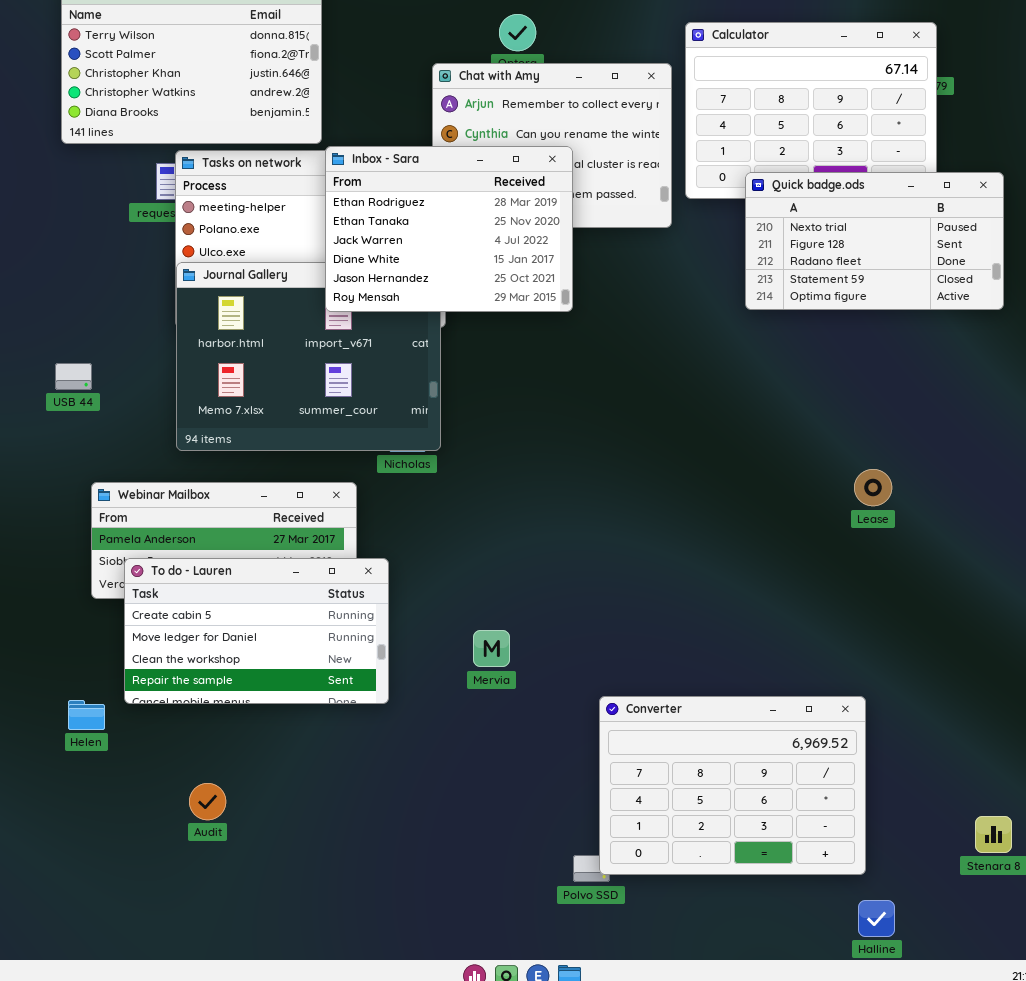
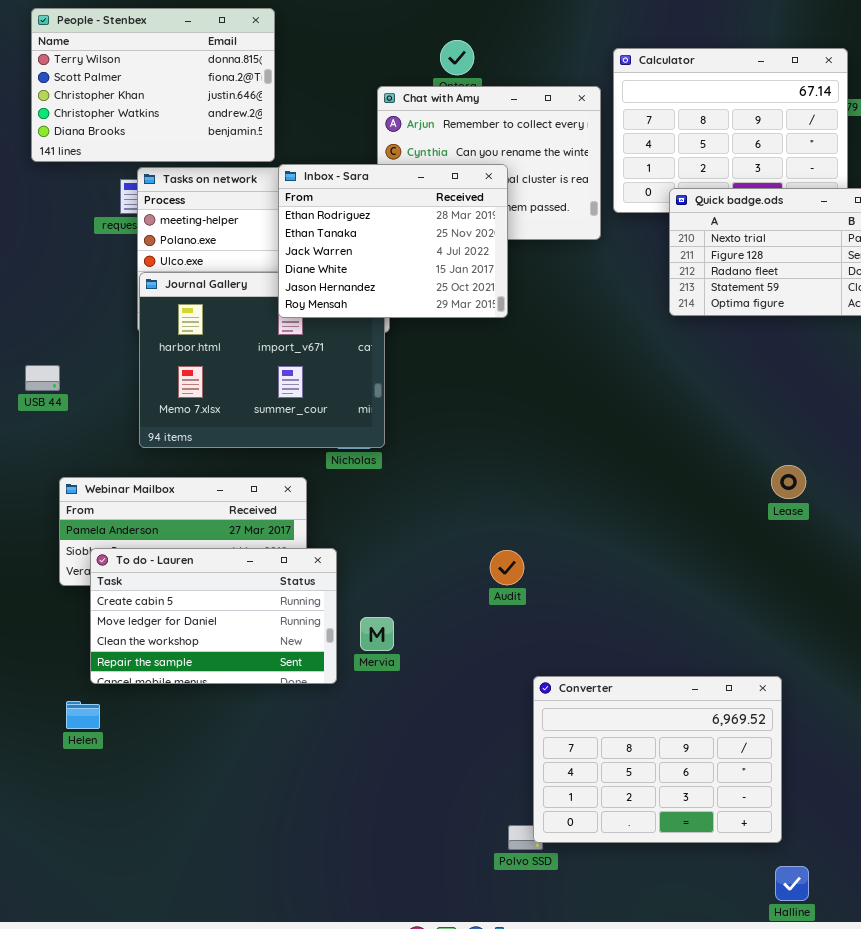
Mervia: [473,630,510,667] -> [360,617,394,651], moved
Helen: [68,700,105,730] -> [66,701,100,729], moved
Audit: [189,783,226,820] -> [490,550,524,585], moved

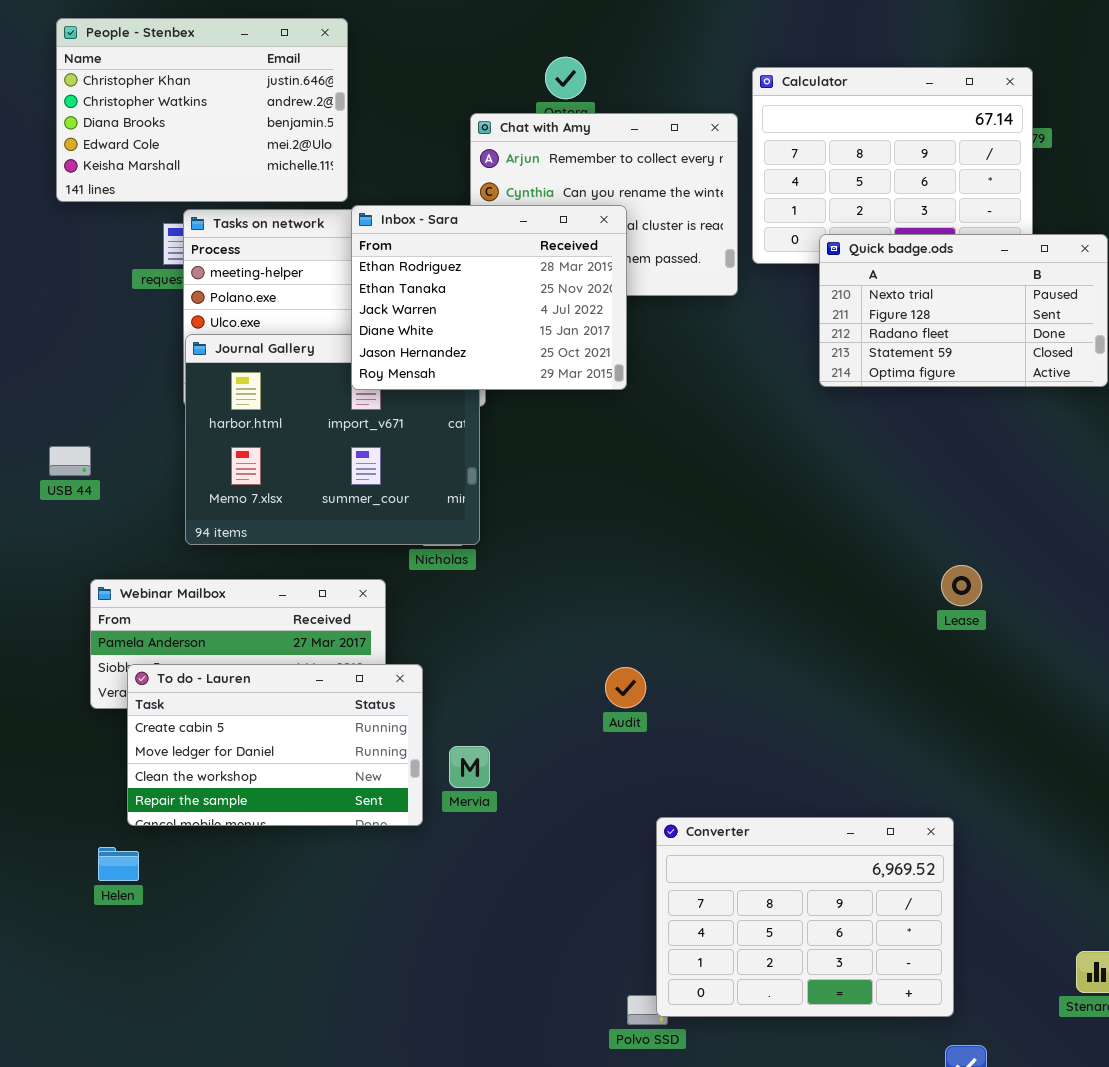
People - Stenbex: [31,8,275,162] -> [56,18,348,202], scrolled down 2 rows

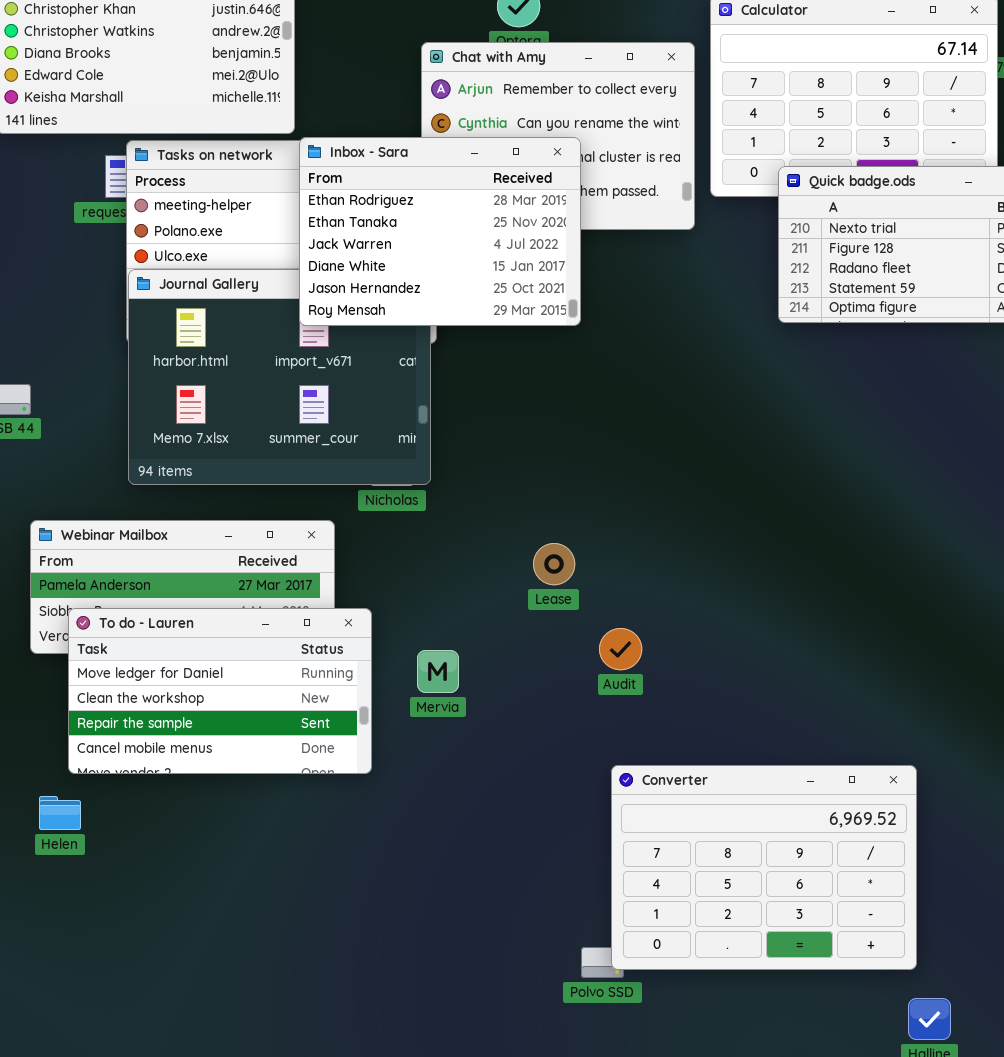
Lease: [941,565,982,606] -> [533,543,575,585], moved
To do - Lauren: [127,664,423,826] -> [68,608,372,774], scrolled down 1 row
Audit: [605,667,646,708] -> [599,628,642,670], moved
Mervia: [449,746,490,788] -> [417,650,459,693], moved

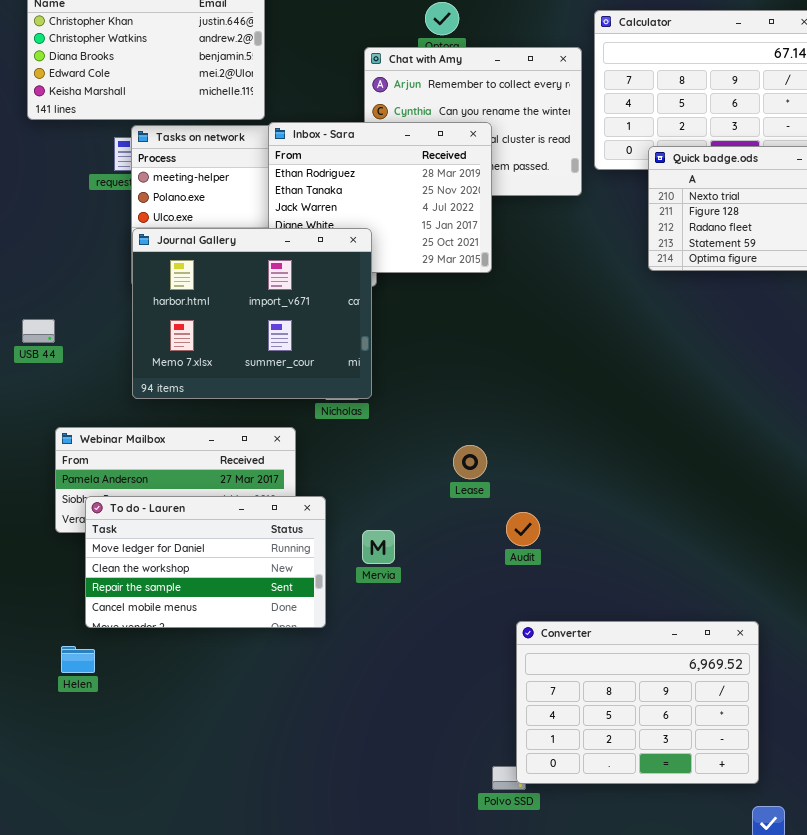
Journal Gallery: [128,269,431,485] -> [132,228,372,399], raised

